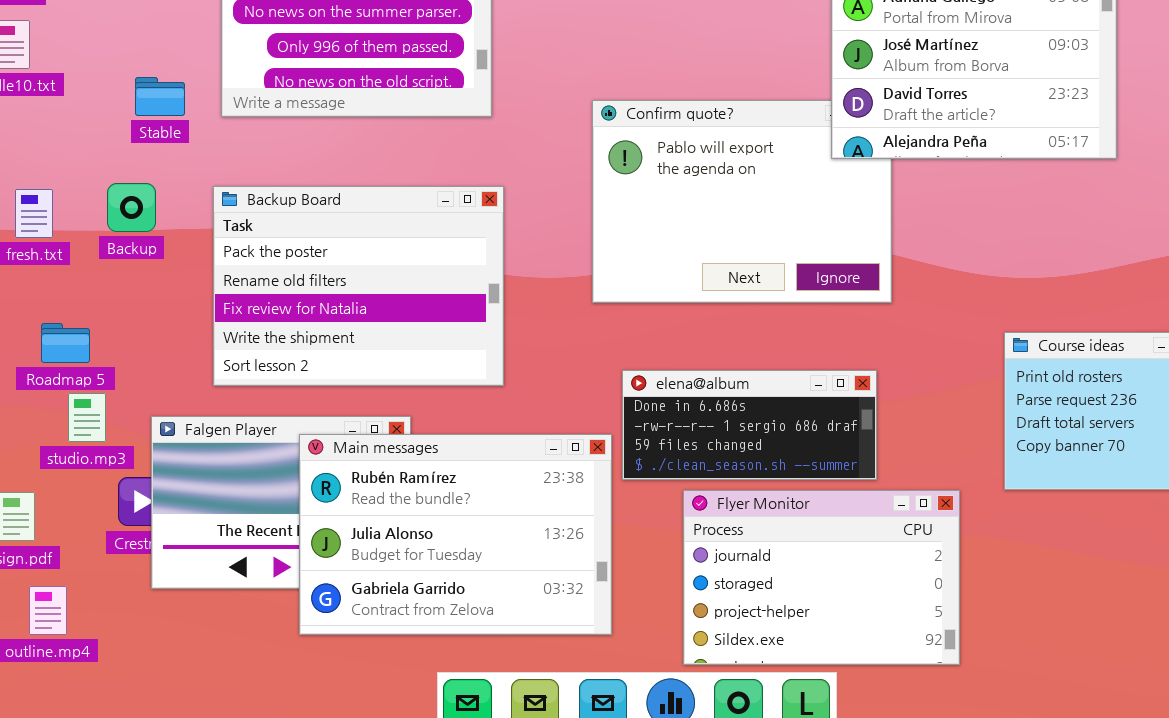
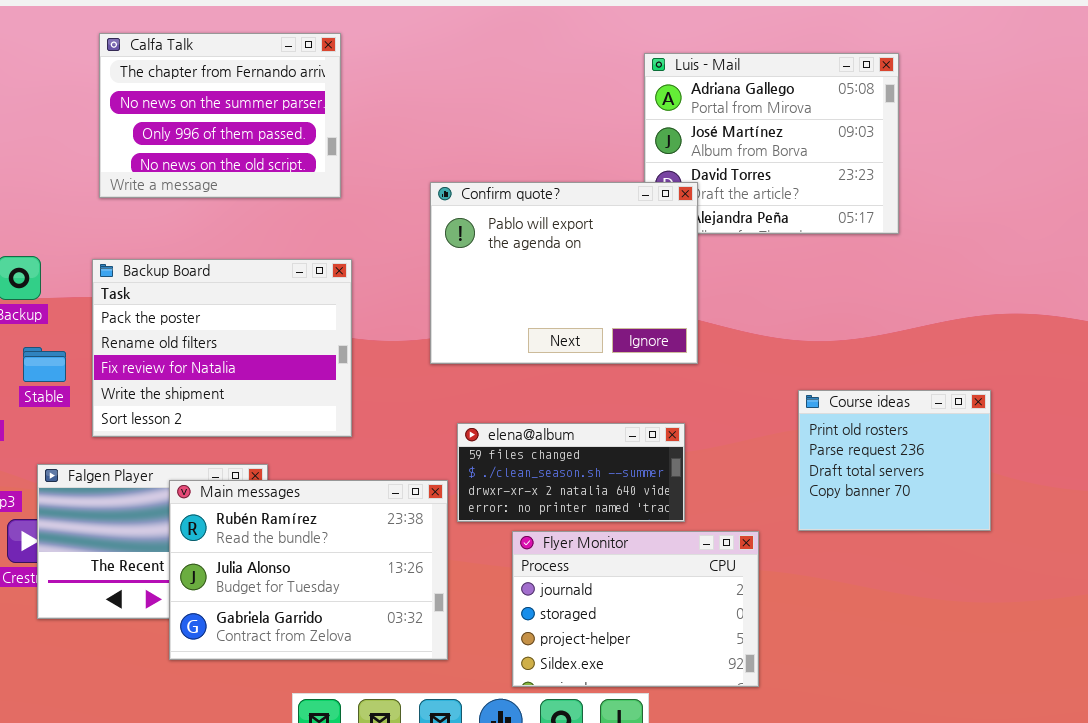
Stable: [135,77,185,116] -> [23,347,66,382], moved
Confirm quote?: [592,100,892,303] -> [430,182,698,364], raised
elena@album: [622,370,877,480] -> [457,423,685,522], scrolled down 2 rows

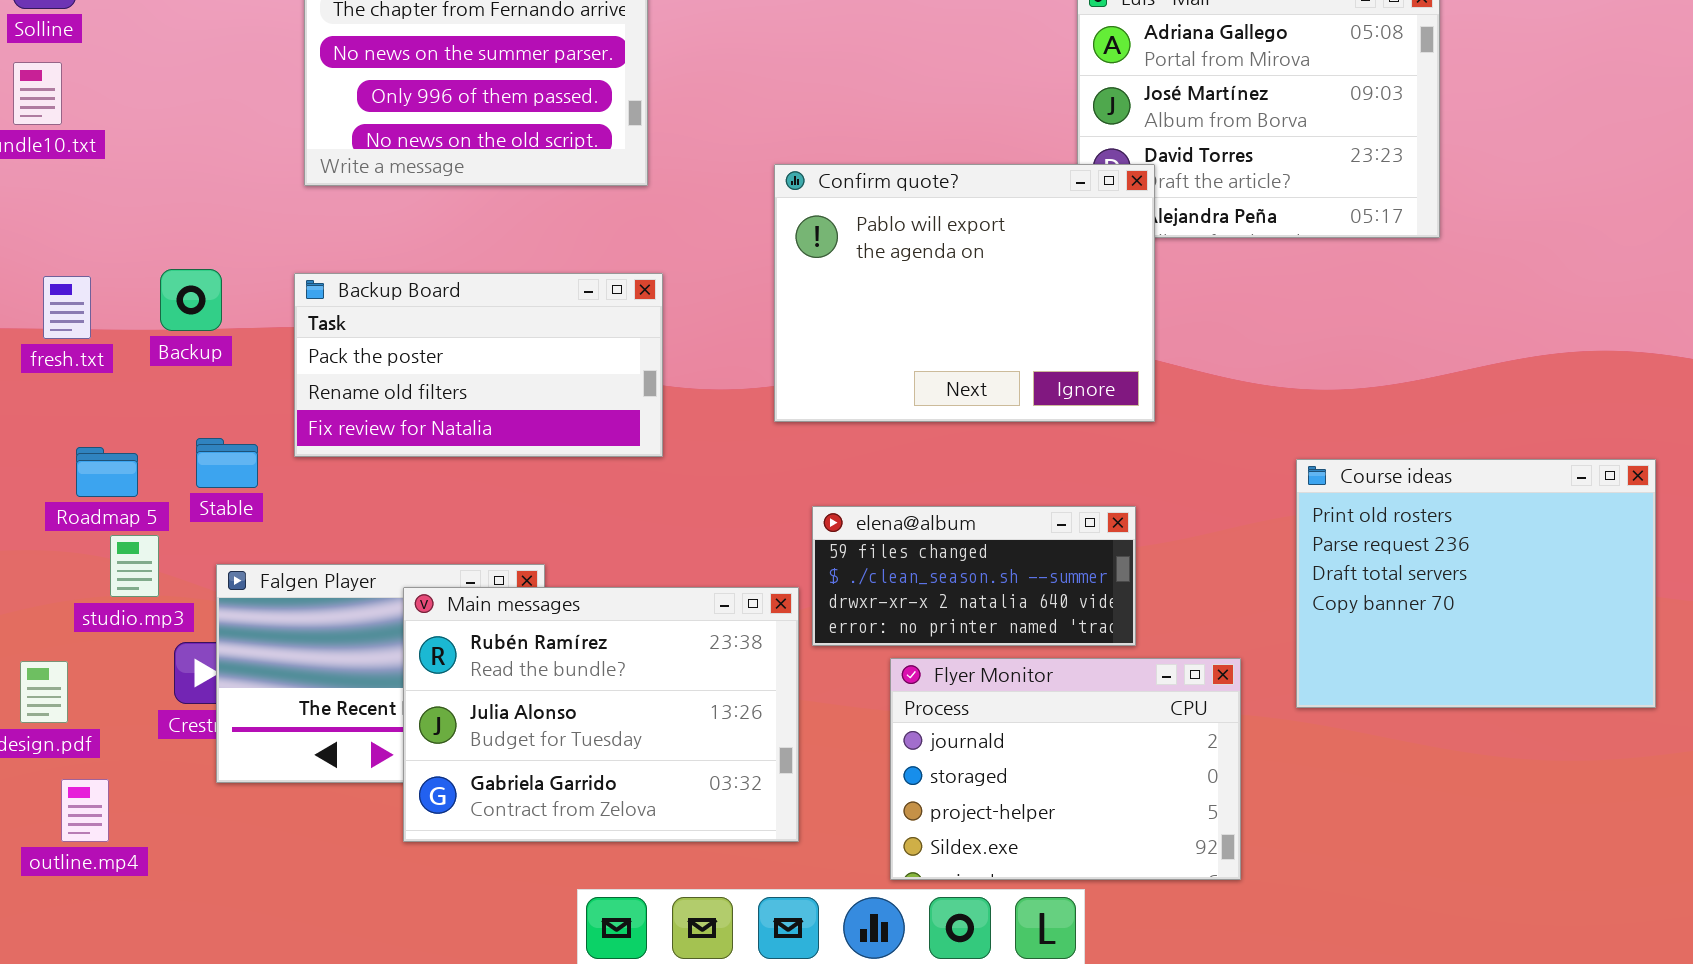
Backup Board: [92,259,352,437] -> [294,273,663,457], resized
Stable: [23,347,66,382] -> [196,438,258,488], moved
Course ideas: [798,390,991,531] -> [1296,459,1656,708], resized

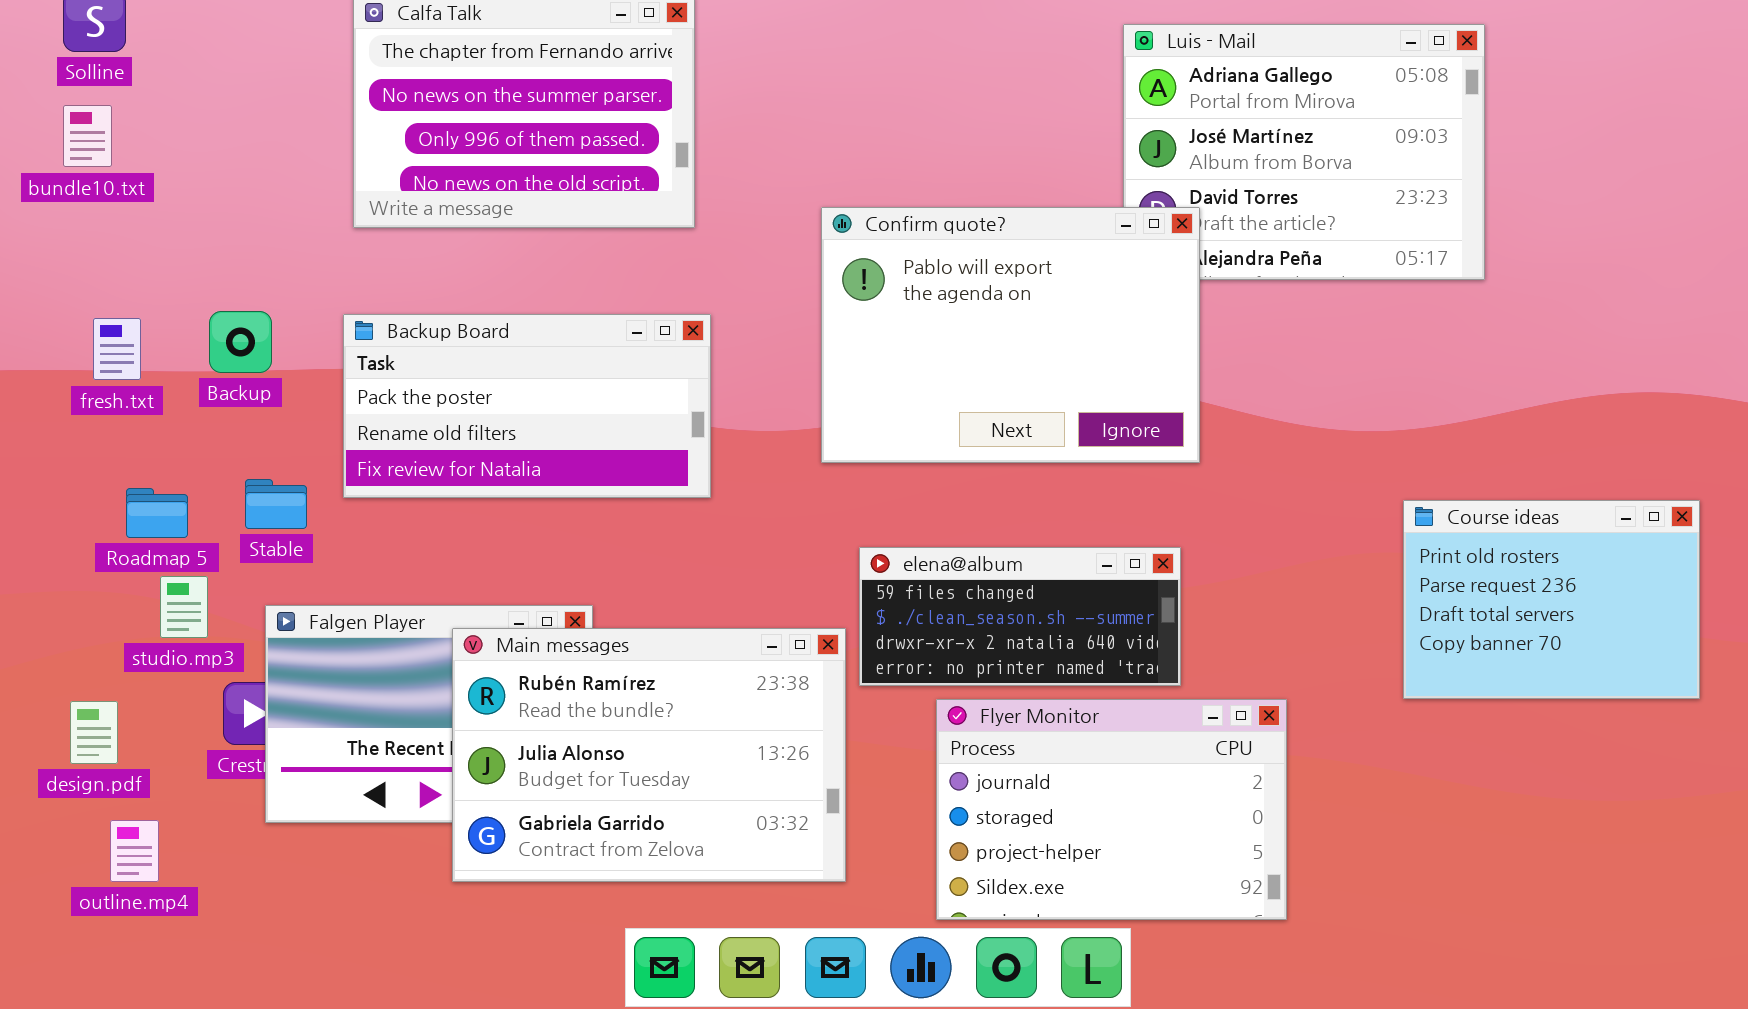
Course ideas: [1296,459,1656,708] -> [1403,500,1700,699], resized

